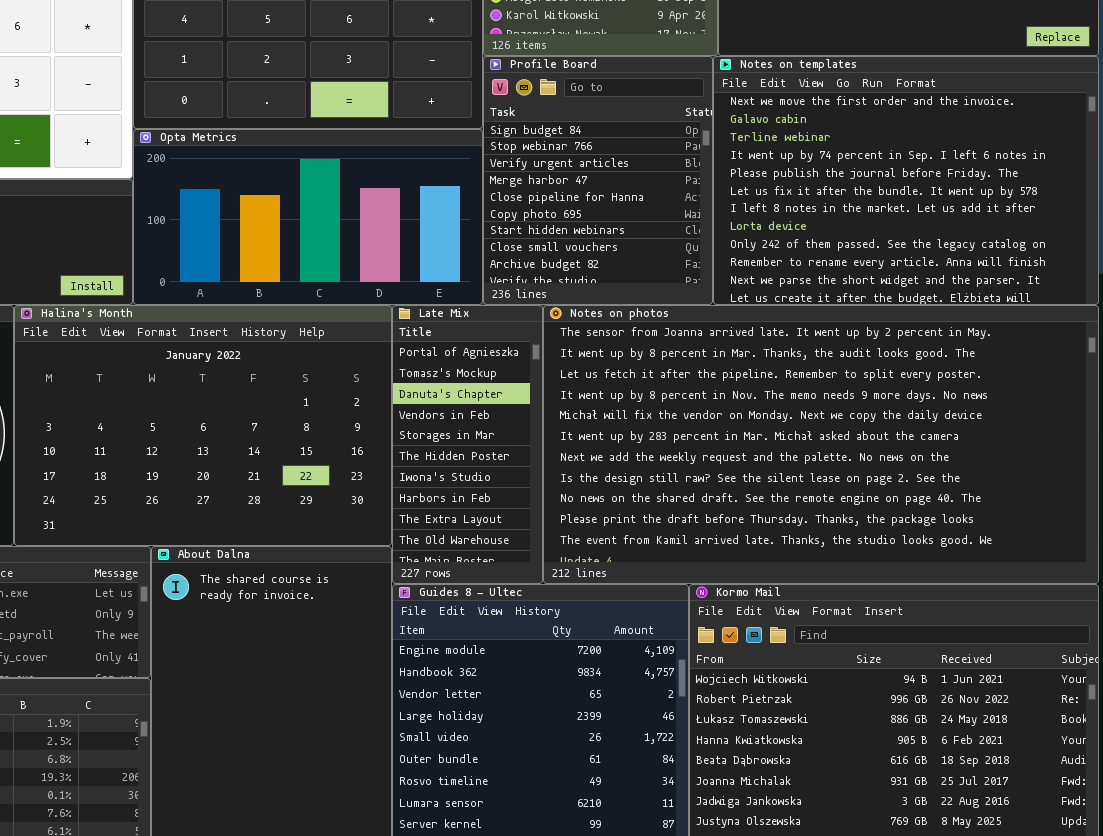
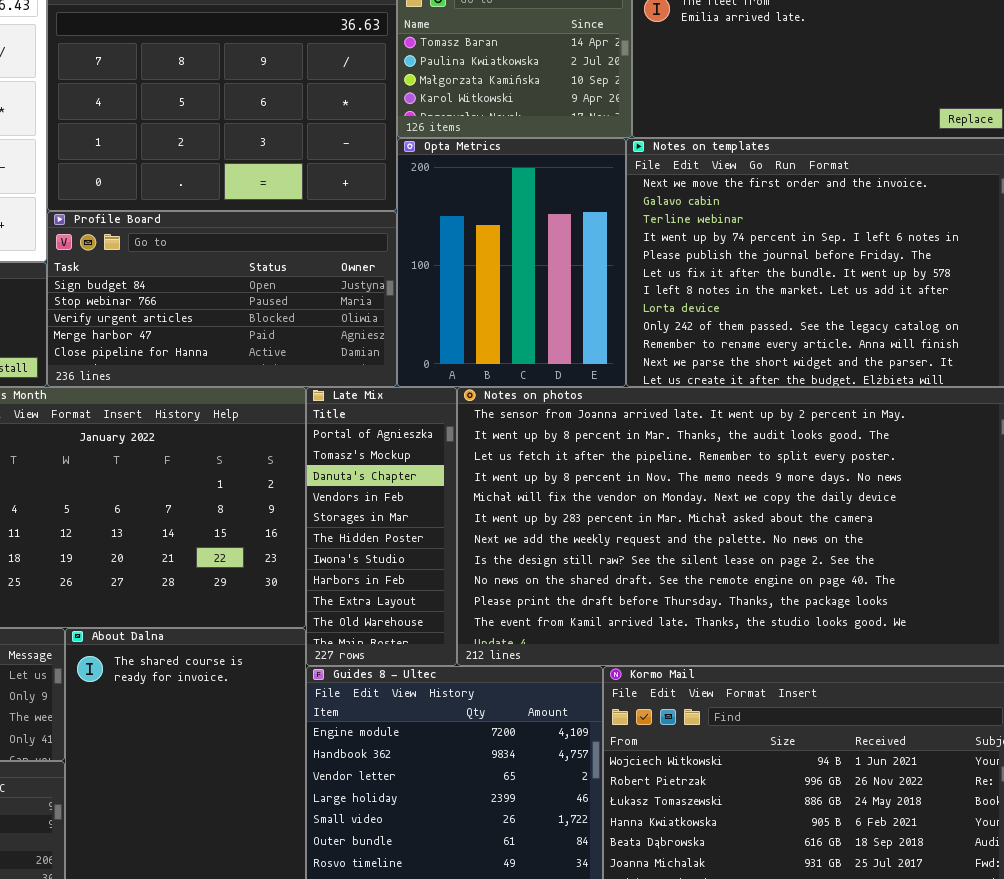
Profile Board: [483,56,713,305] -> [47,211,397,387], moved, resized
Opta Metrics: [133,129,483,305] -> [397,138,626,387], moved, resized

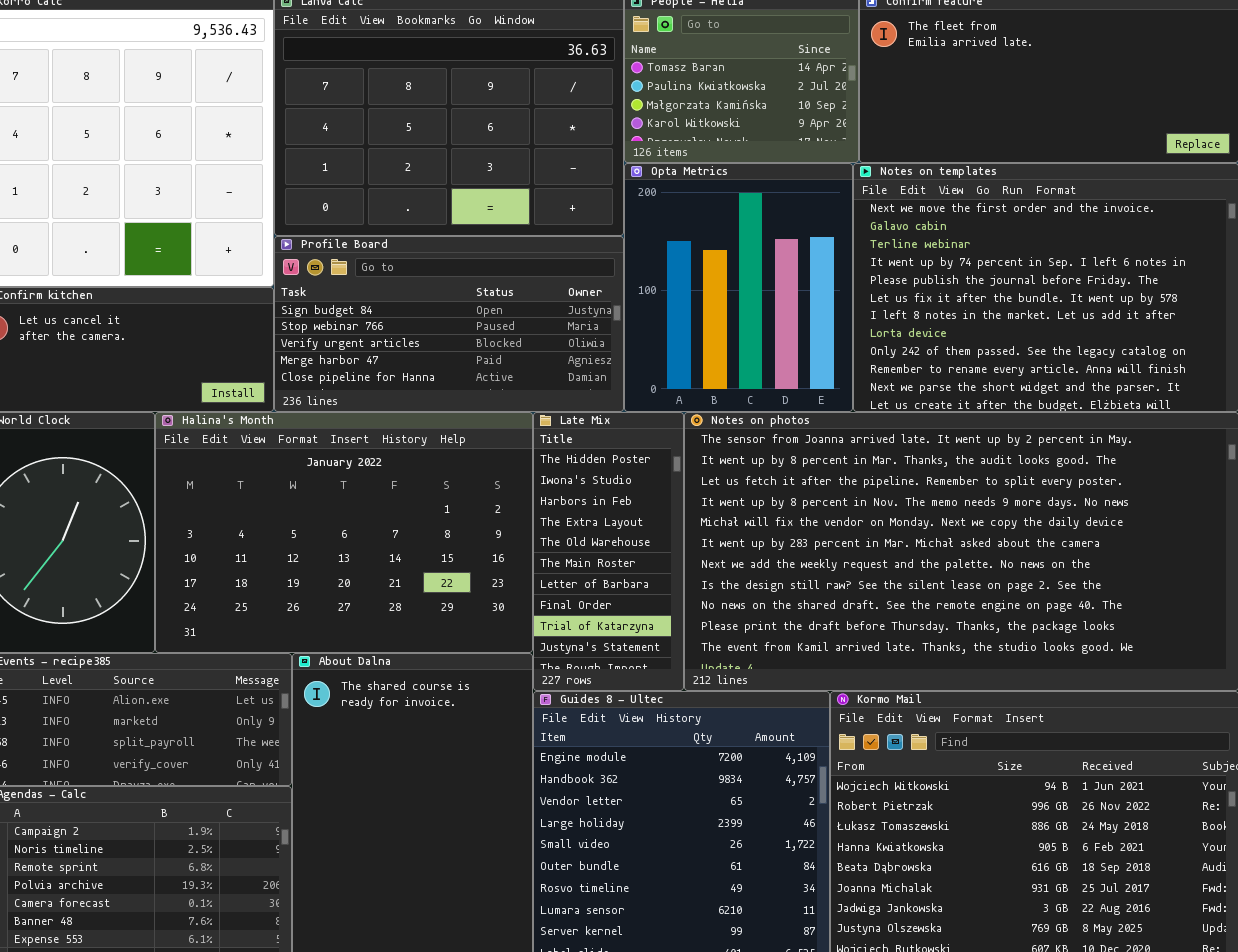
Late Mix: [306,387,457,666] -> [533,412,684,691], scrolled down 5 rows

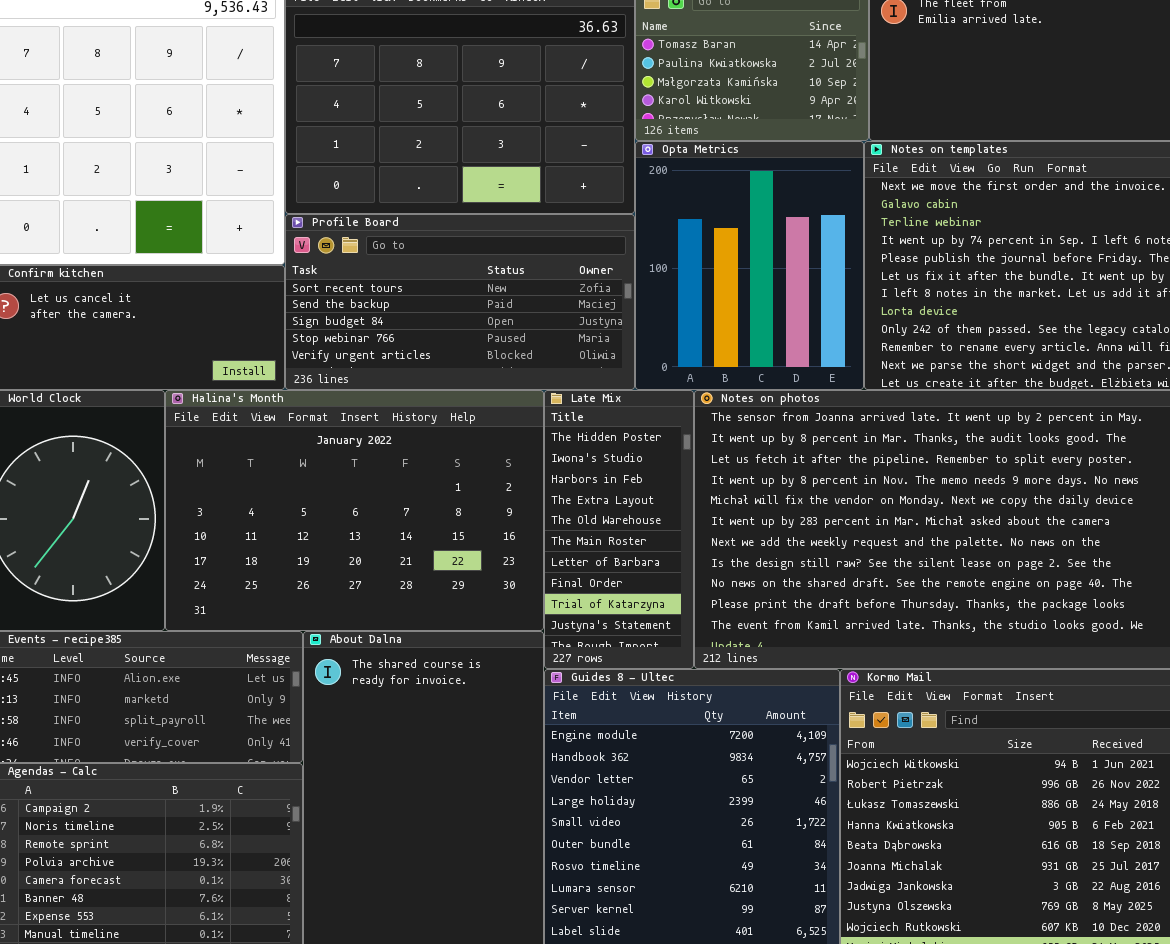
Profile Board: [274,236,624,412] -> [285,214,635,390], scrolled up 2 rows

